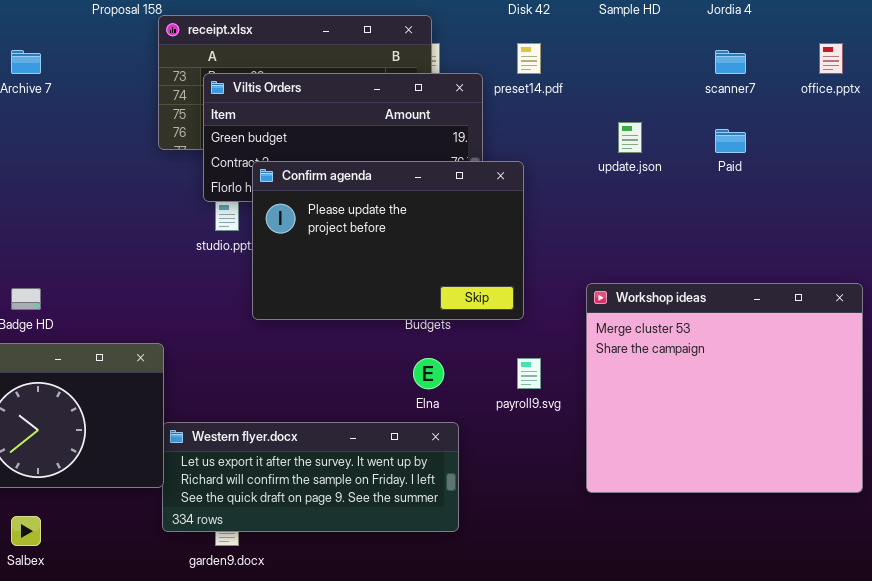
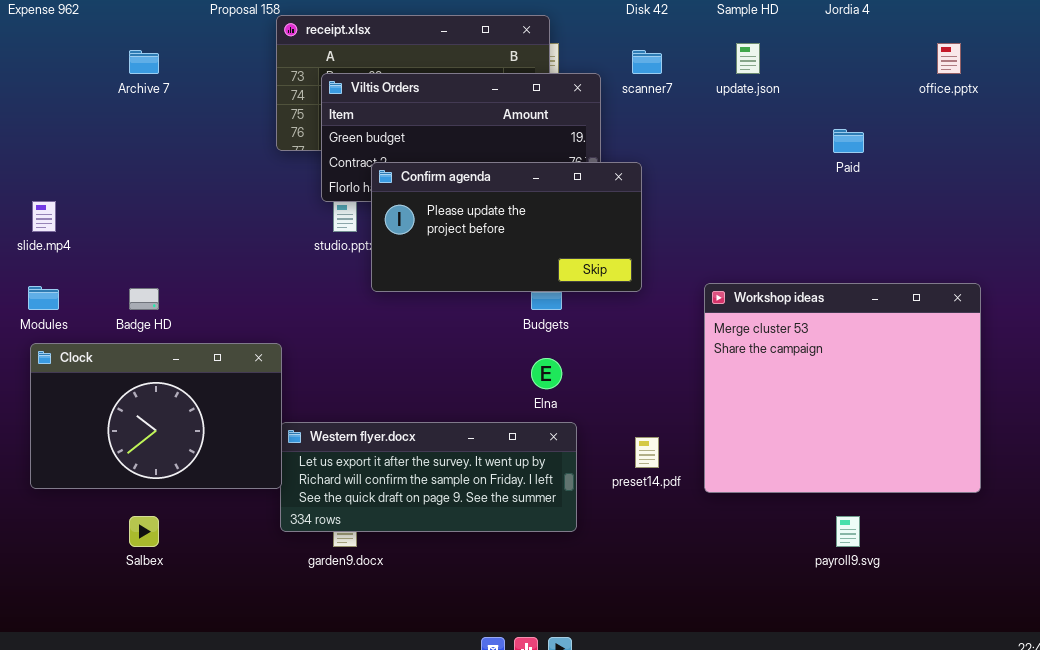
preset14.pdf: [517,43,541,74] -> [635,437,659,468], moved
scanner7: [715,50,746,74] -> [632,50,662,74], moved
update.json: [618,122,642,153] -> [736,43,760,74], moved
Confirm agenda: [252,161,524,320] -> [371,162,642,292], resized
payroll9.svg: [517,358,541,389] -> [836,516,860,547], moved

